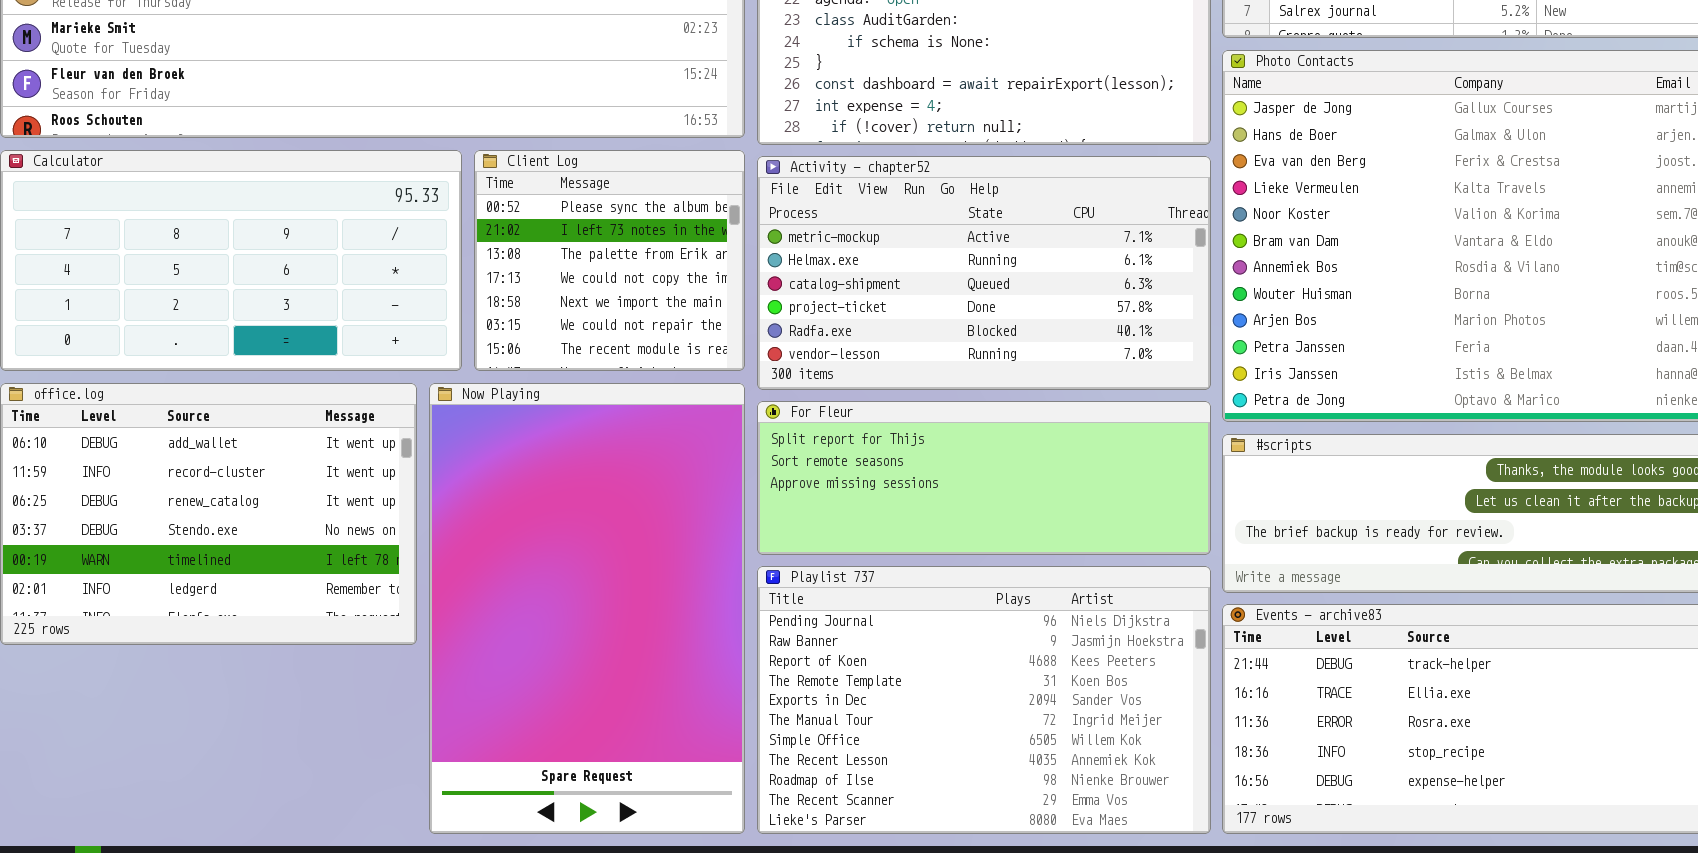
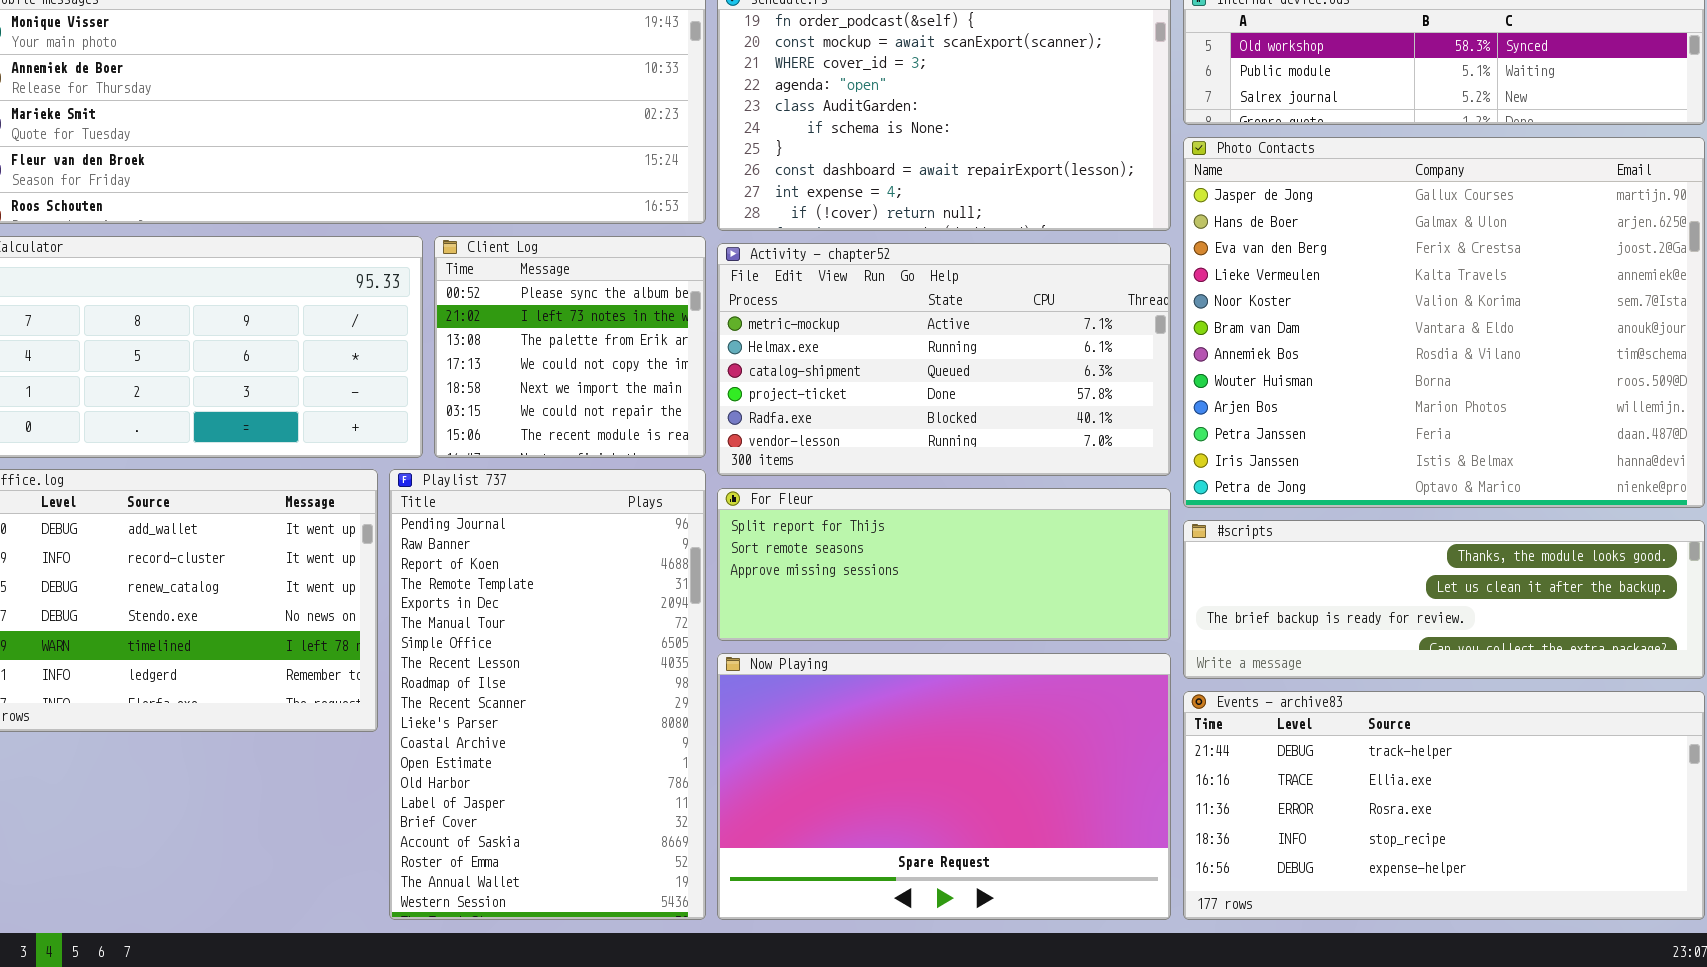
Now Playing: [429,383,745,834] -> [717,653,1171,920], moved, resized
Playlist 737: [757,566,1211,834] -> [389,469,706,920], moved, resized

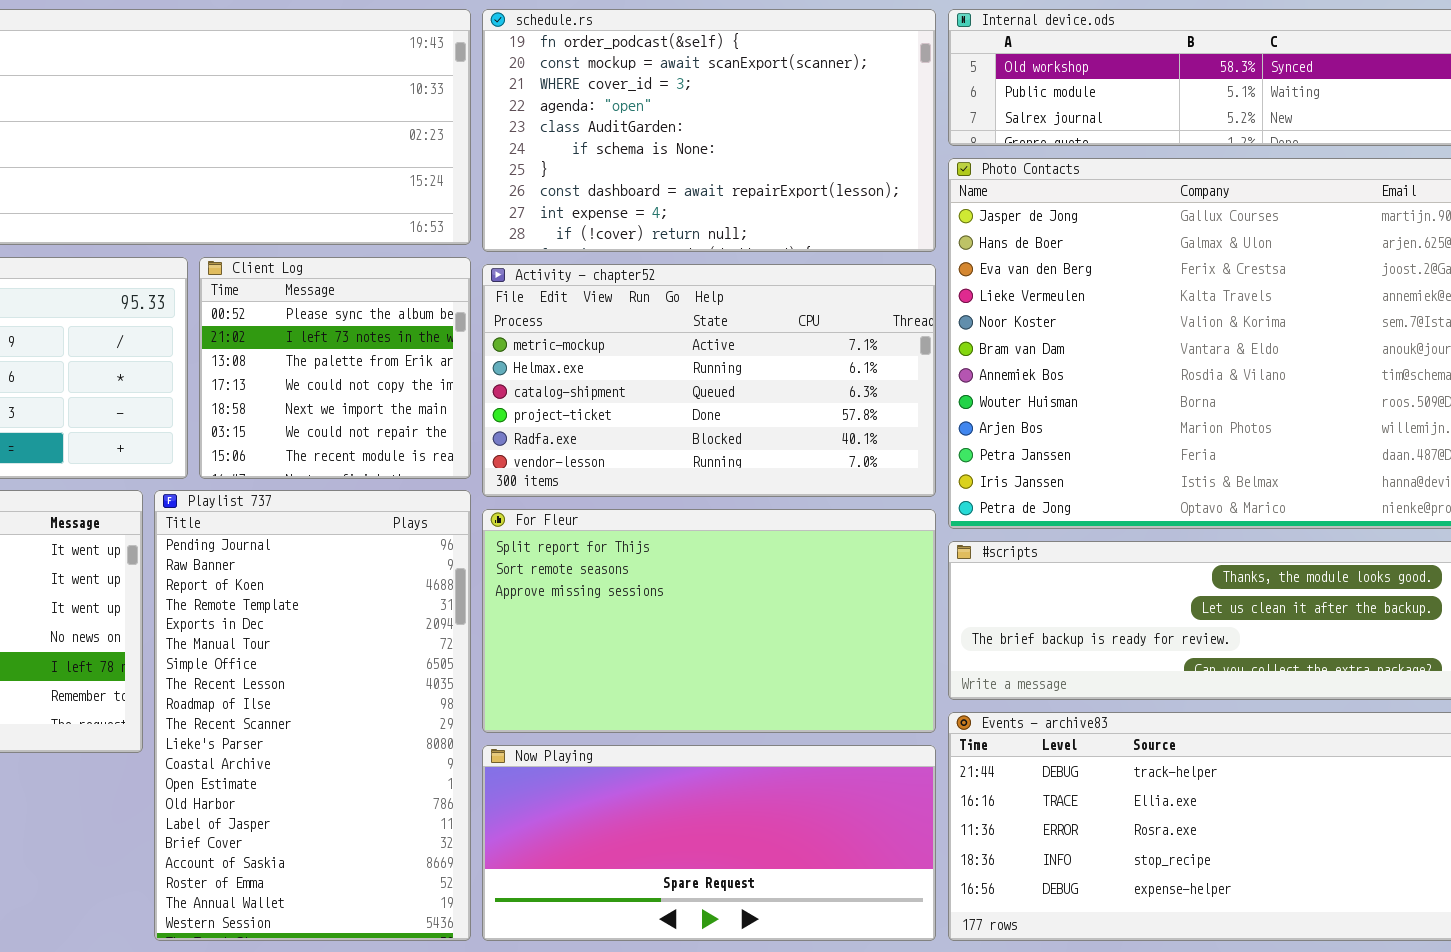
For Fleur: [717,488,1171,641] -> [482,509,936,733], resized
Now Playing: [717,653,1171,920] -> [482,745,936,941], resized

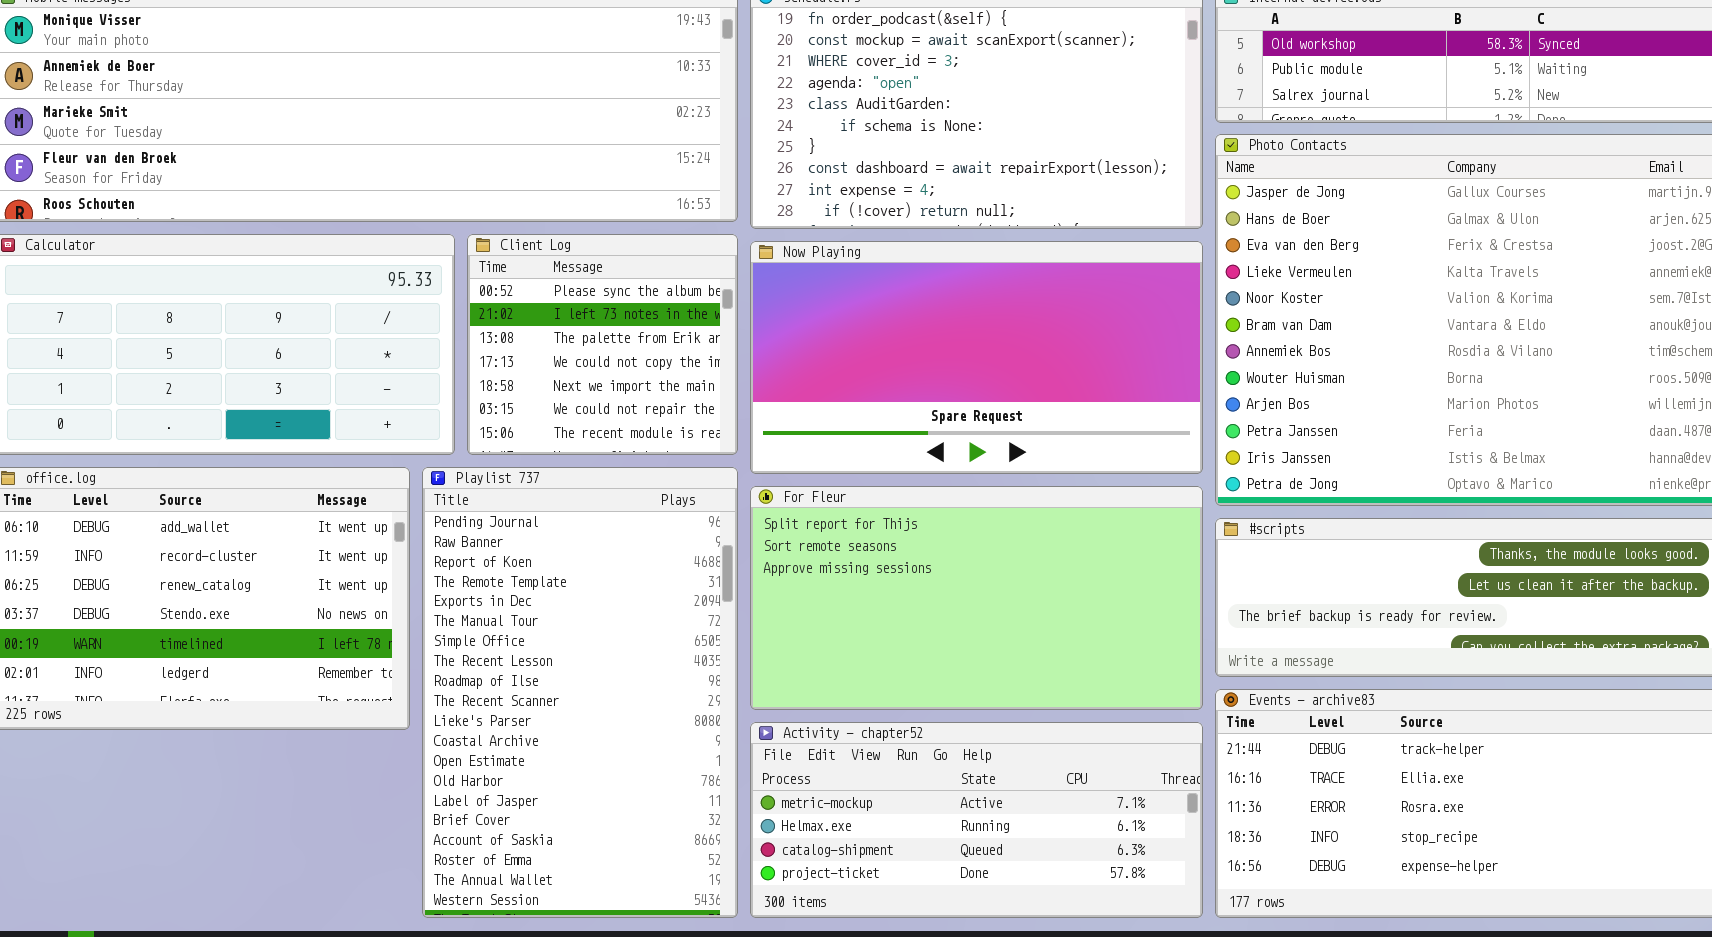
Activity - chapter52: [482,264,936,497] -> [750,722,1203,918], moved, resized
Now Playing: [482,745,936,941] -> [750,241,1203,474], moved, resized

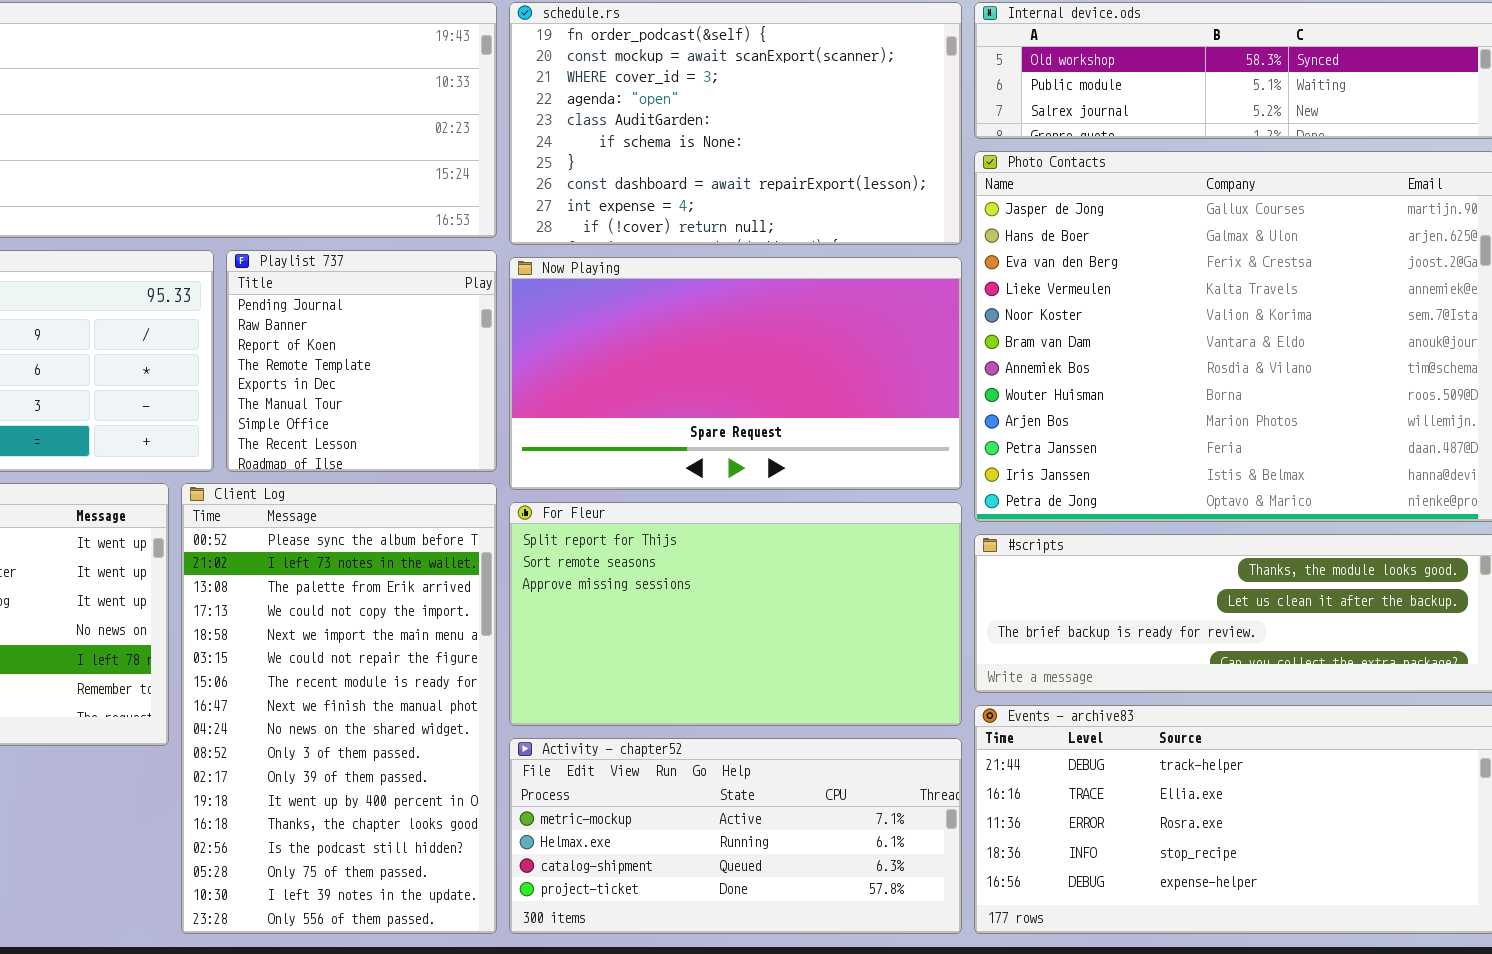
Client Log: [467,234,738,455] -> [181,483,497,934], moved, resized
Playlist 737: [422,467,738,918] -> [226,250,497,472], moved, resized

